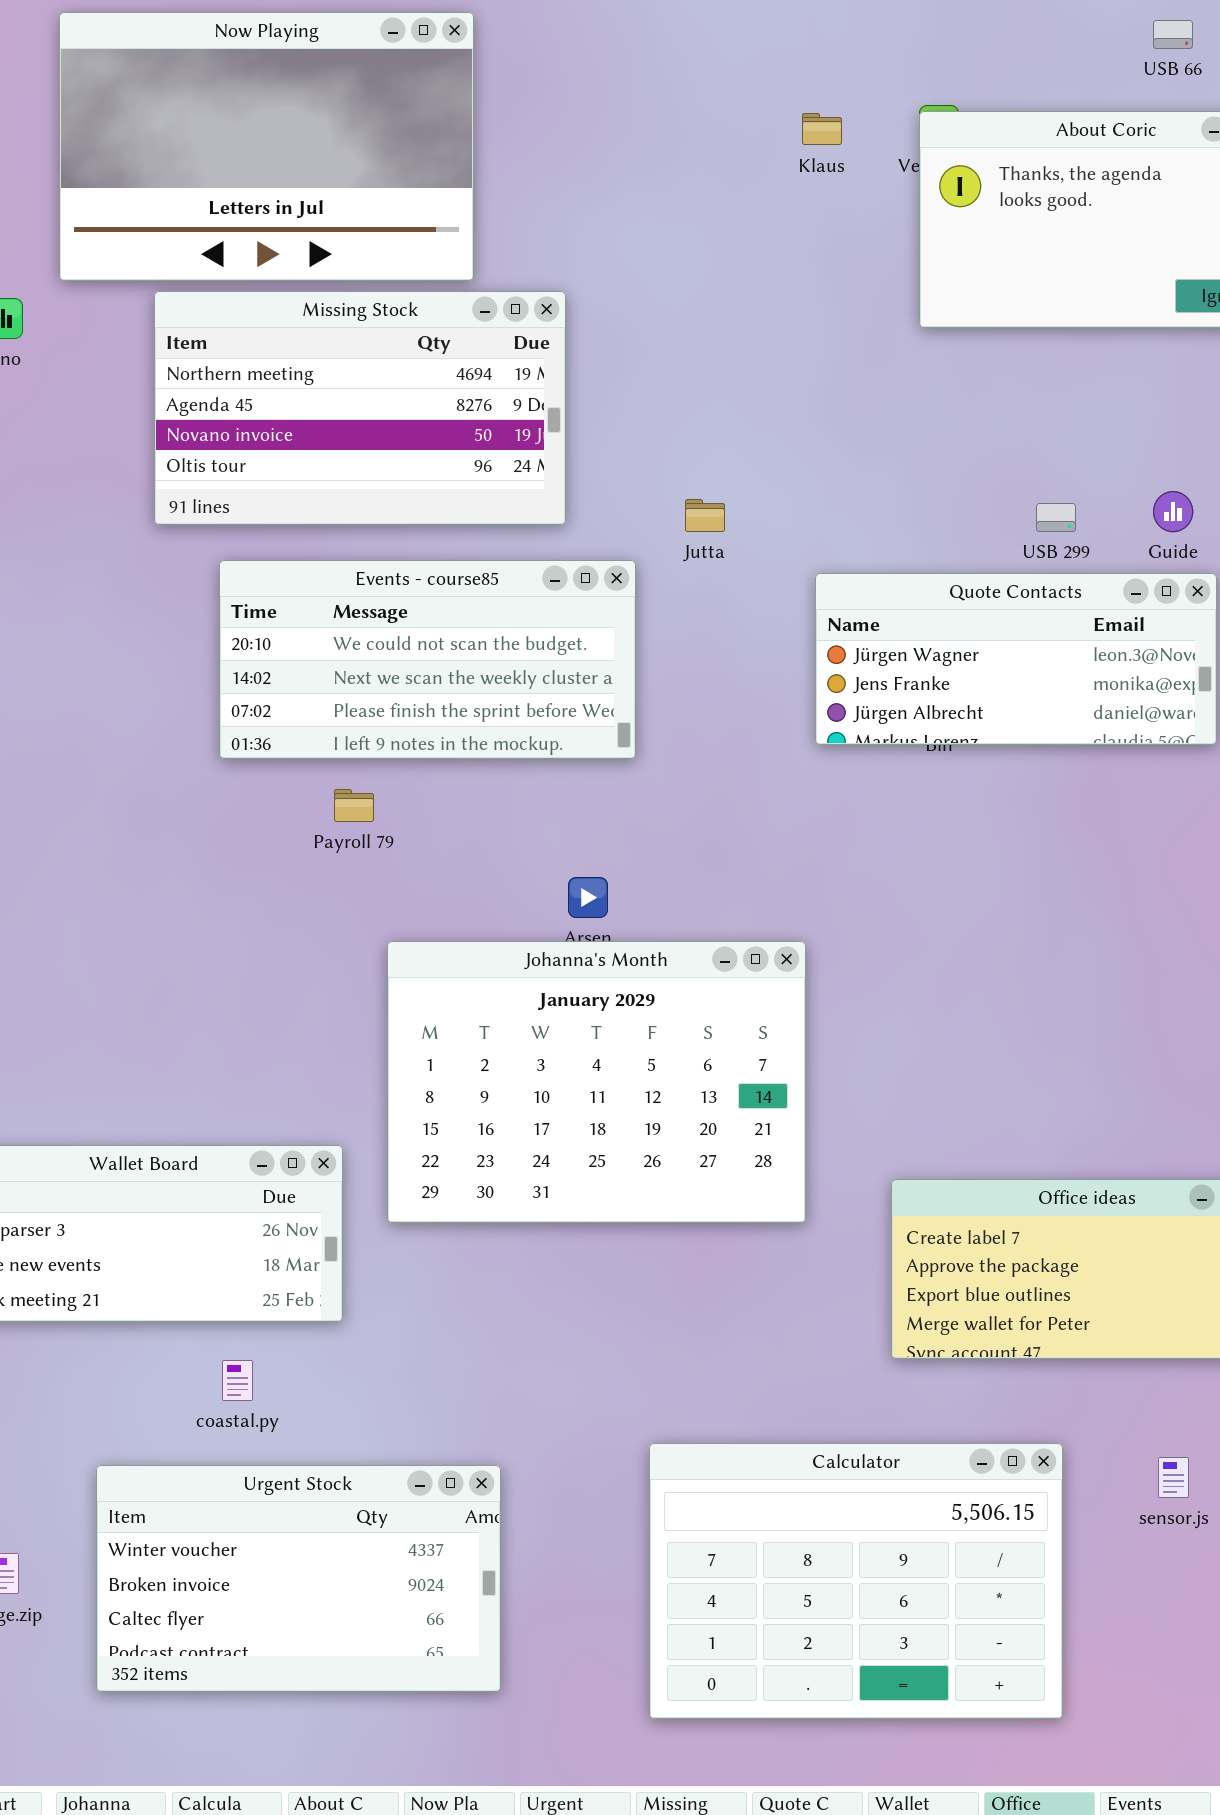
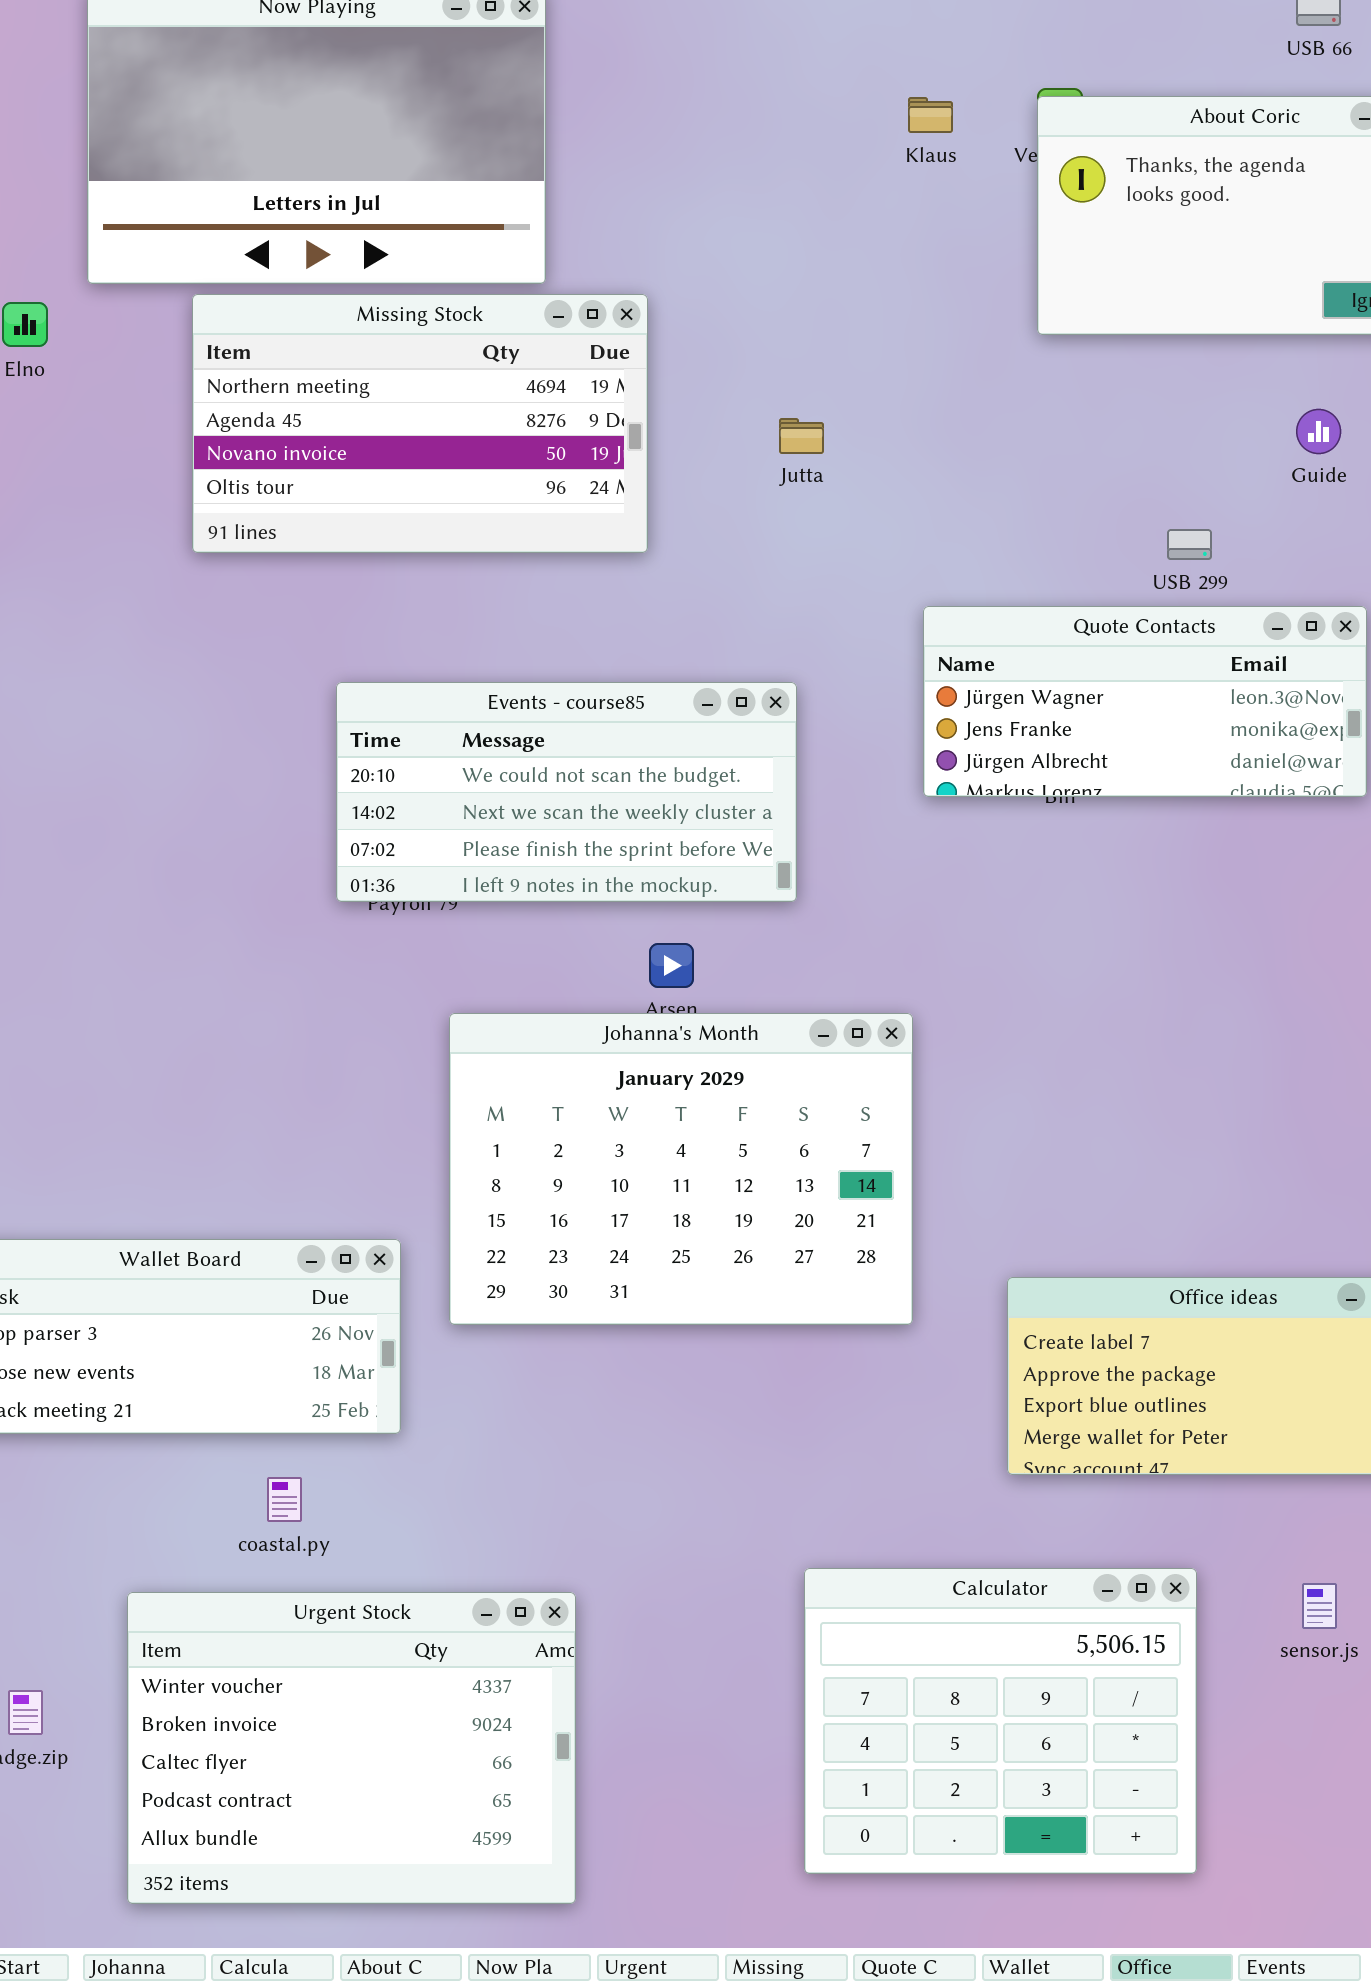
Guide: [1153,491,1193,532] -> [1296,409,1341,454], moved
Jutta: [685,499,725,532] -> [779,418,824,454], moved
Events - course85: [219,560,636,759] -> [336,682,797,902], moved
Calculator: [649,1443,1063,1719] -> [804,1568,1197,1874], resized
Urgent Stock: [96,1465,501,1692] -> [127,1592,576,1904], resized

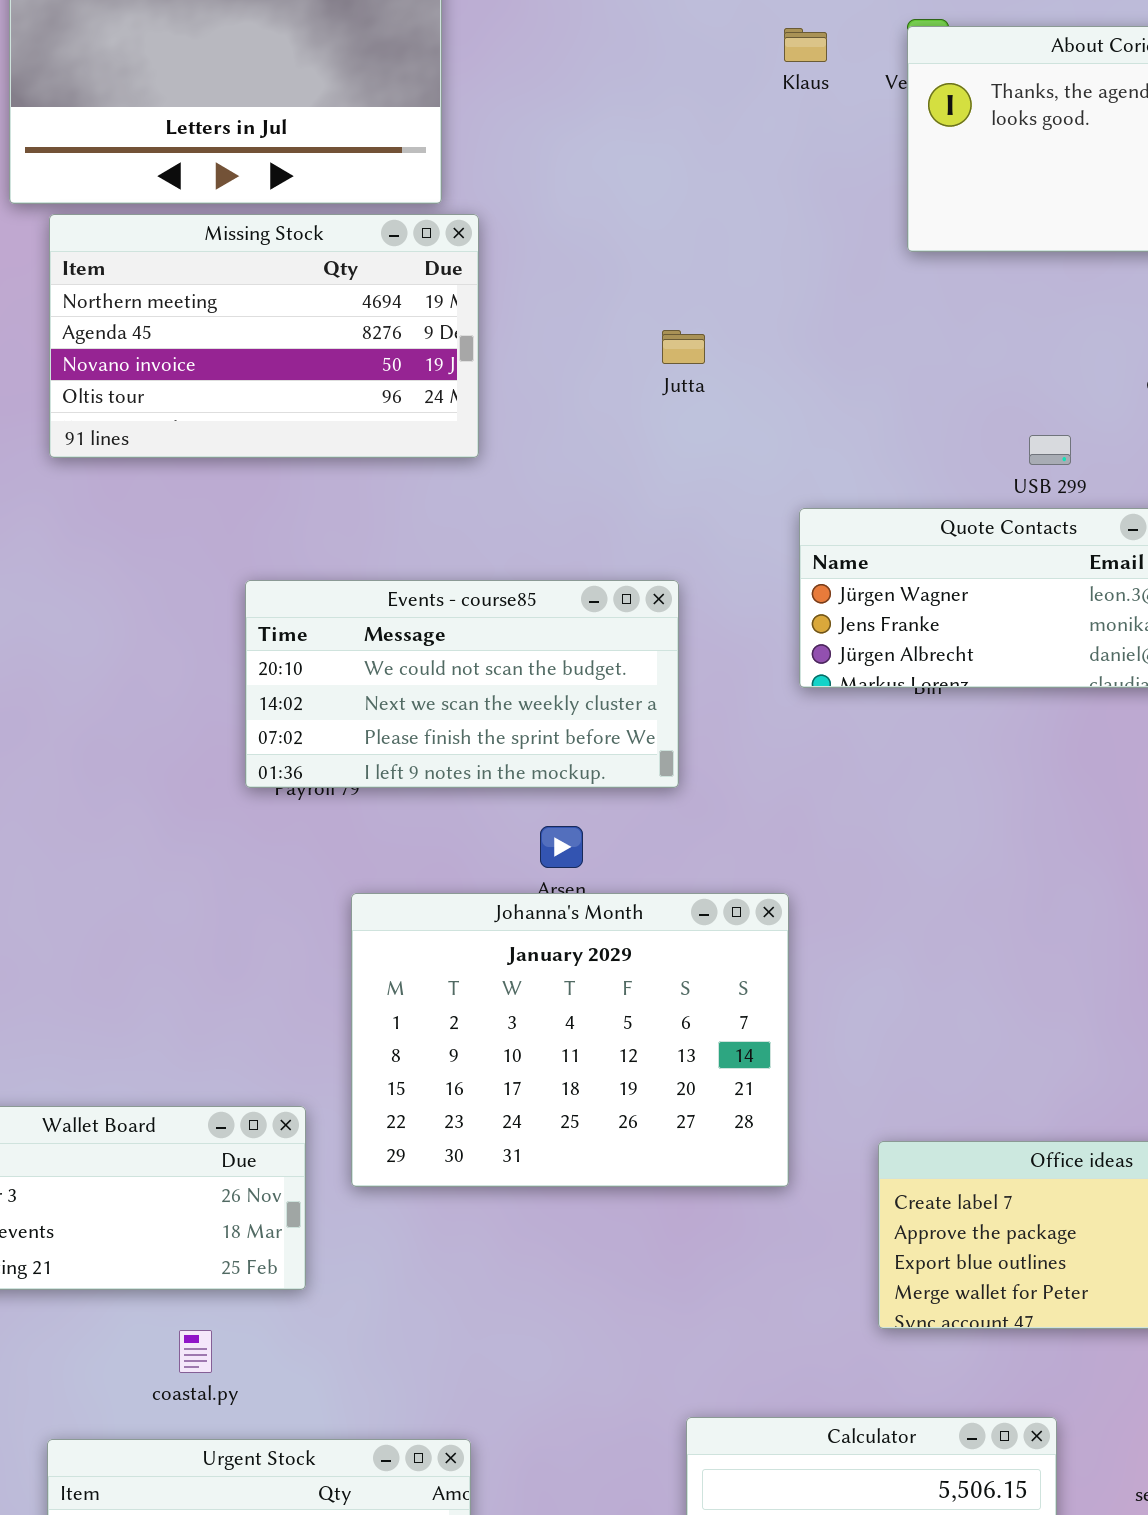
Missing Stock: [192,294,648,553] -> [49,214,479,458], moved

